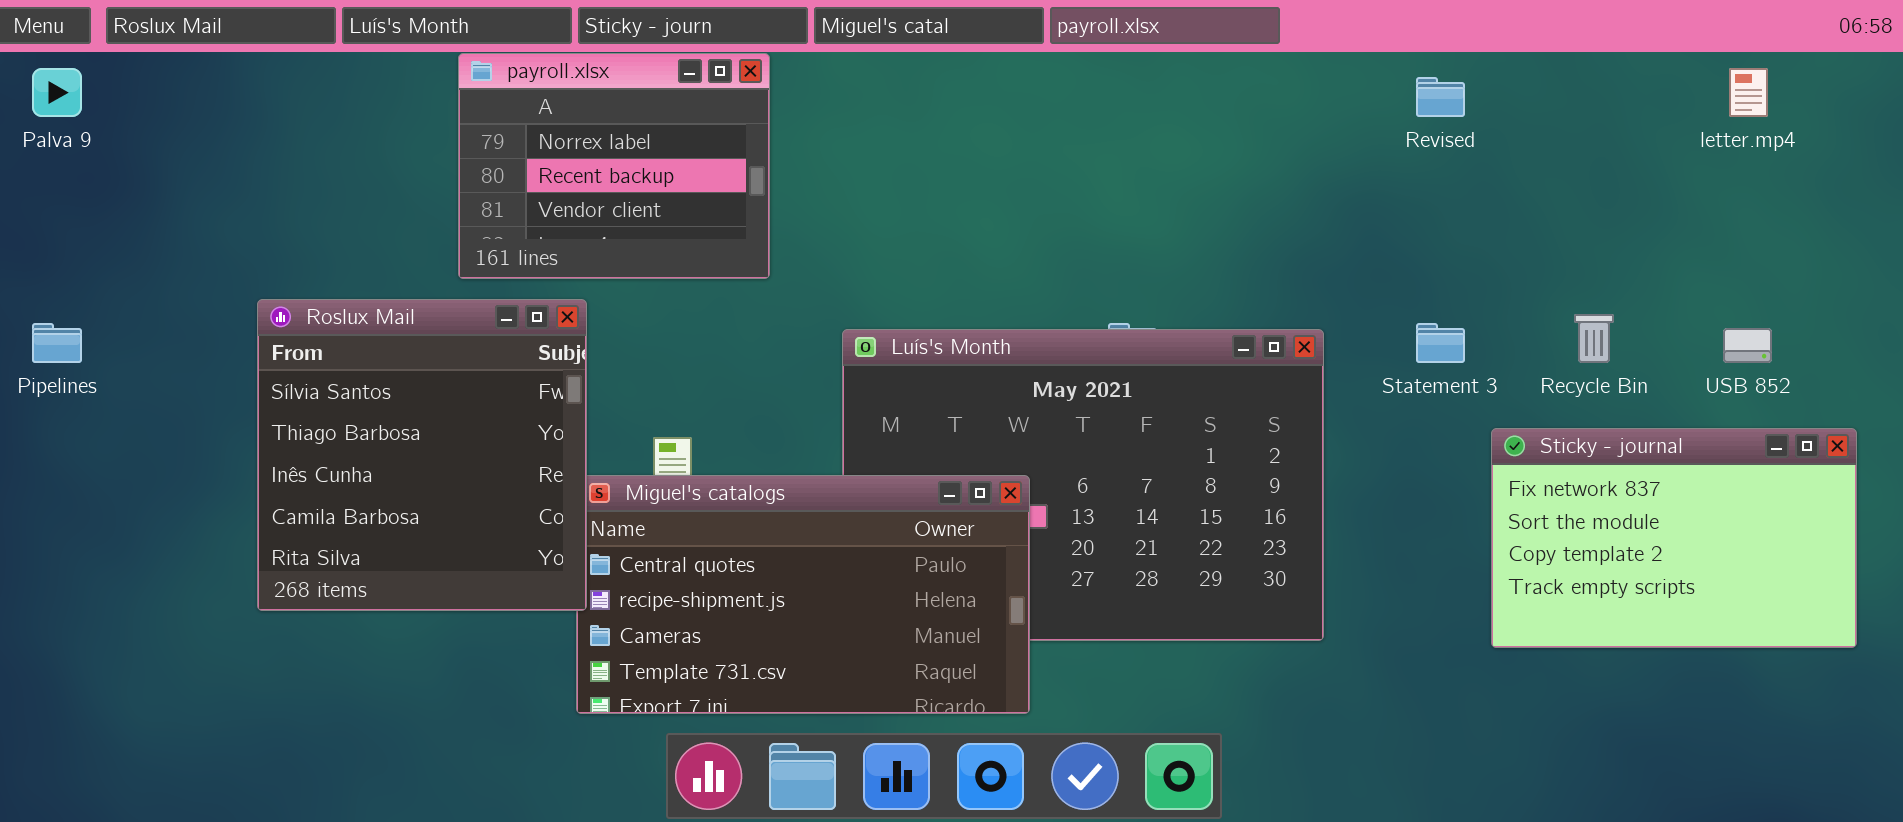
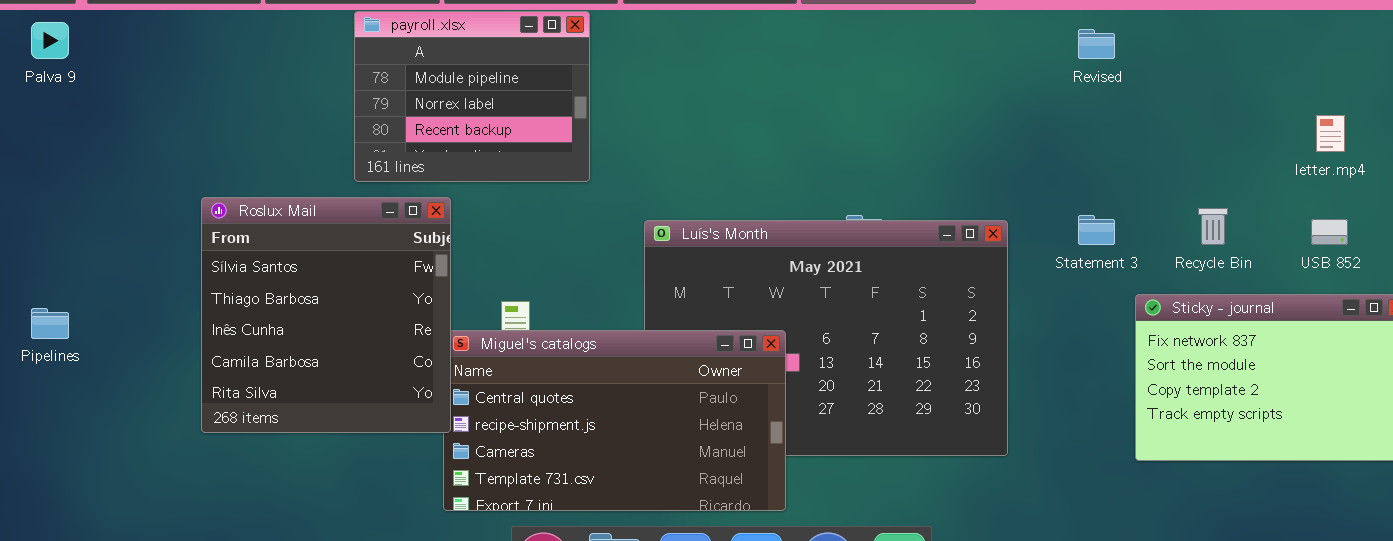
payroll.xlsx: [458,53,770,279] -> [354,11,590,182], scrolled up 1 row
letter.mp4: [1729,68,1768,117] -> [1316,115,1345,152], moved
Pipelines: [32,323,82,363] -> [31,308,69,339], moved

